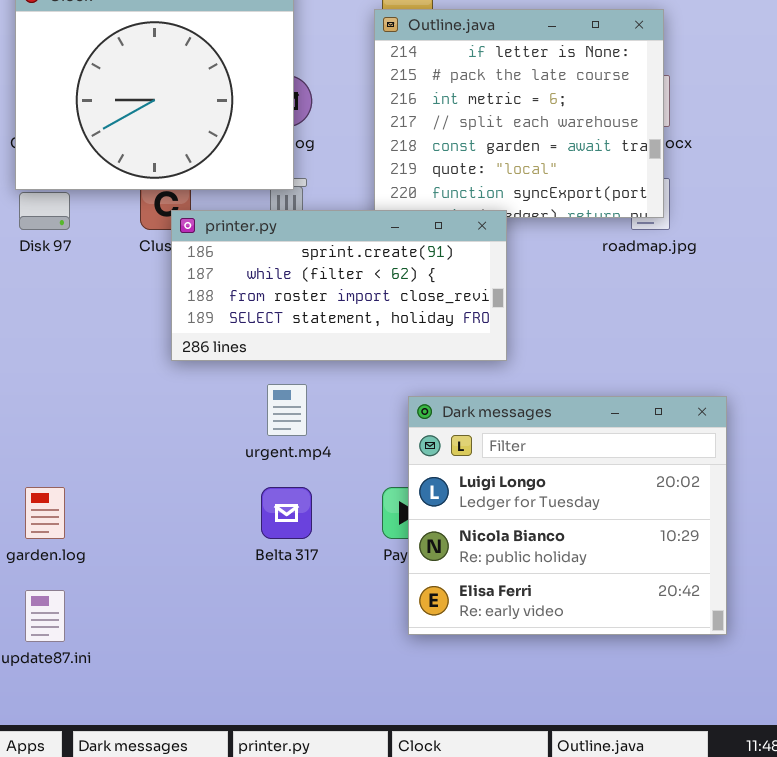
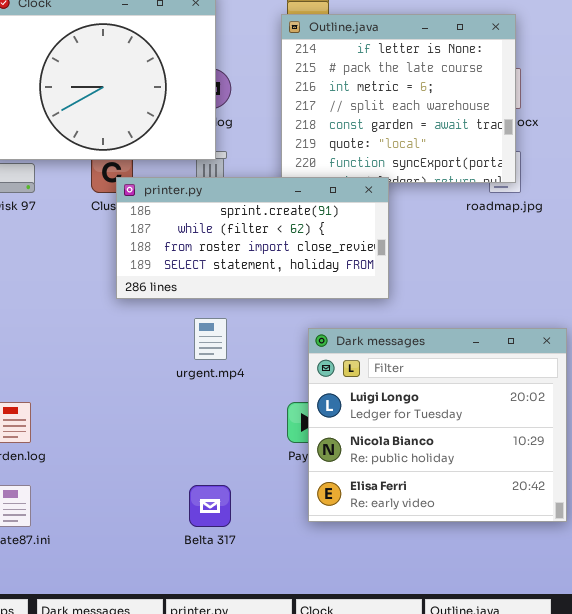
Belta 317: [261,487,312,539] -> [189,485,231,527], moved

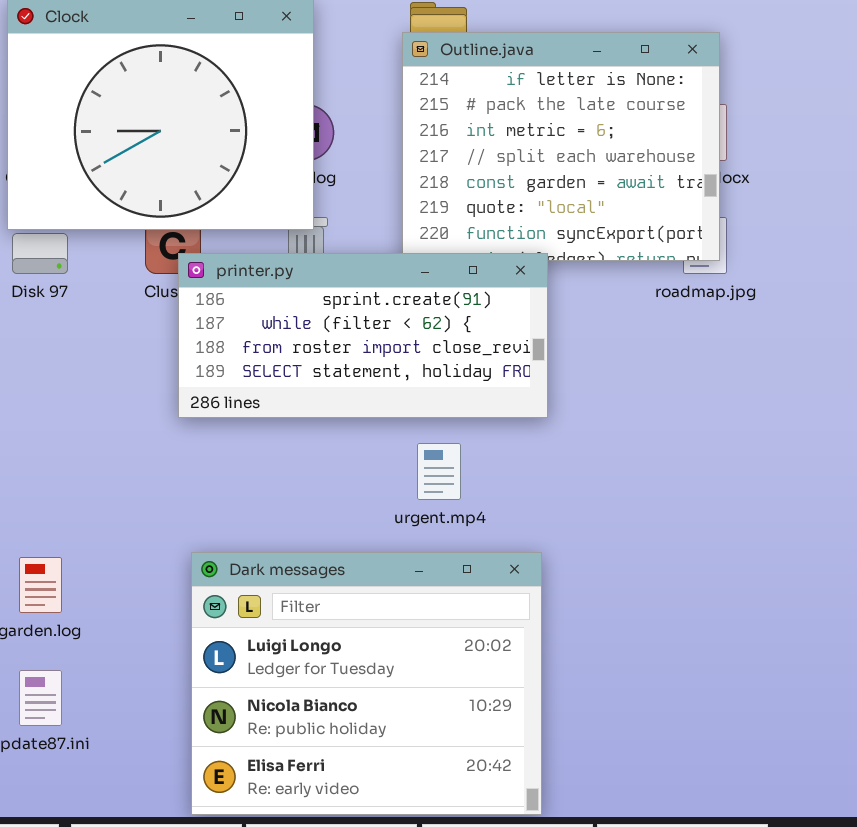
urgent.mp4: [194,318,227,360] -> [417,443,461,500], moved
Dark messages: [308,328,567,522] -> [191,552,542,815], moved

